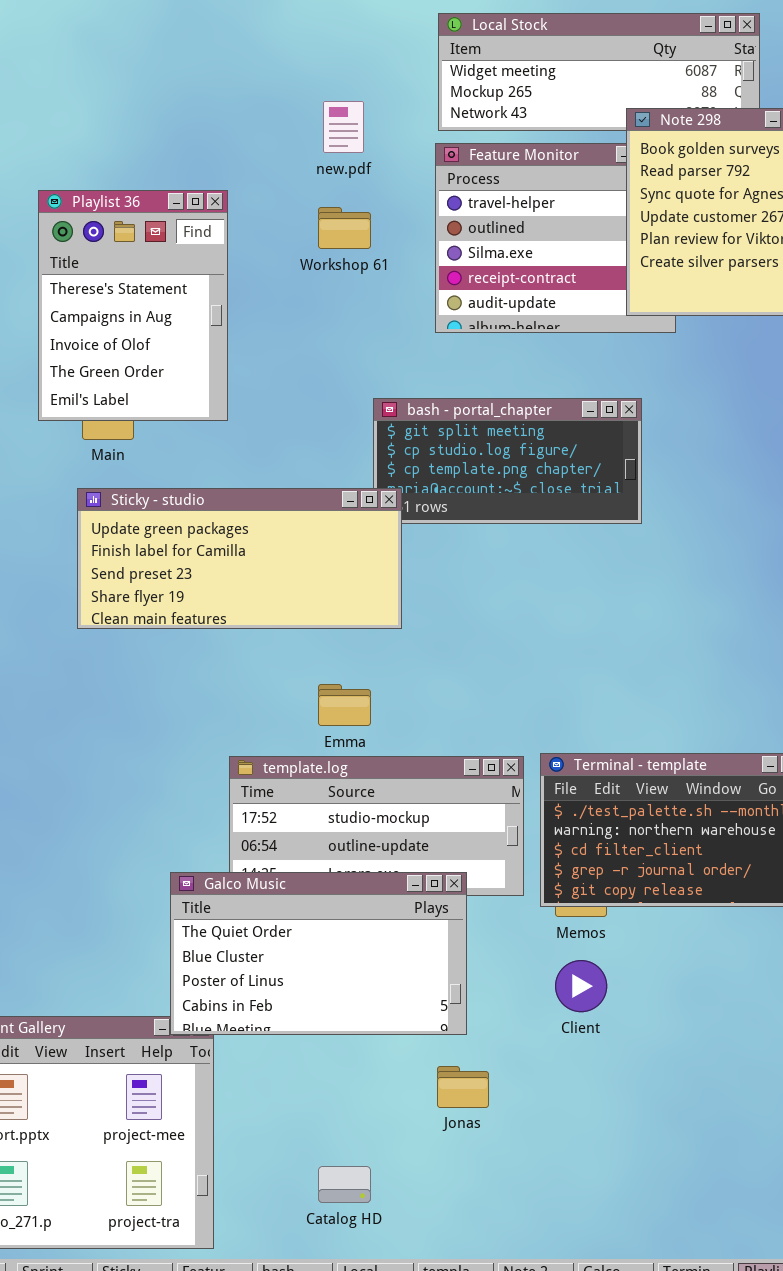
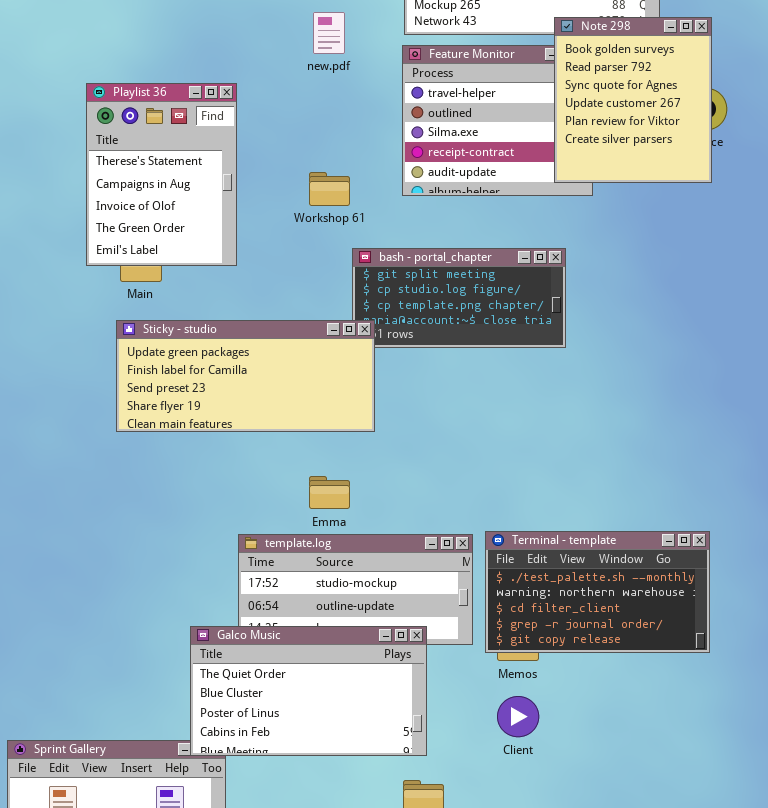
Workshop 61: [318,207,371,249] -> [309,172,350,206], moved

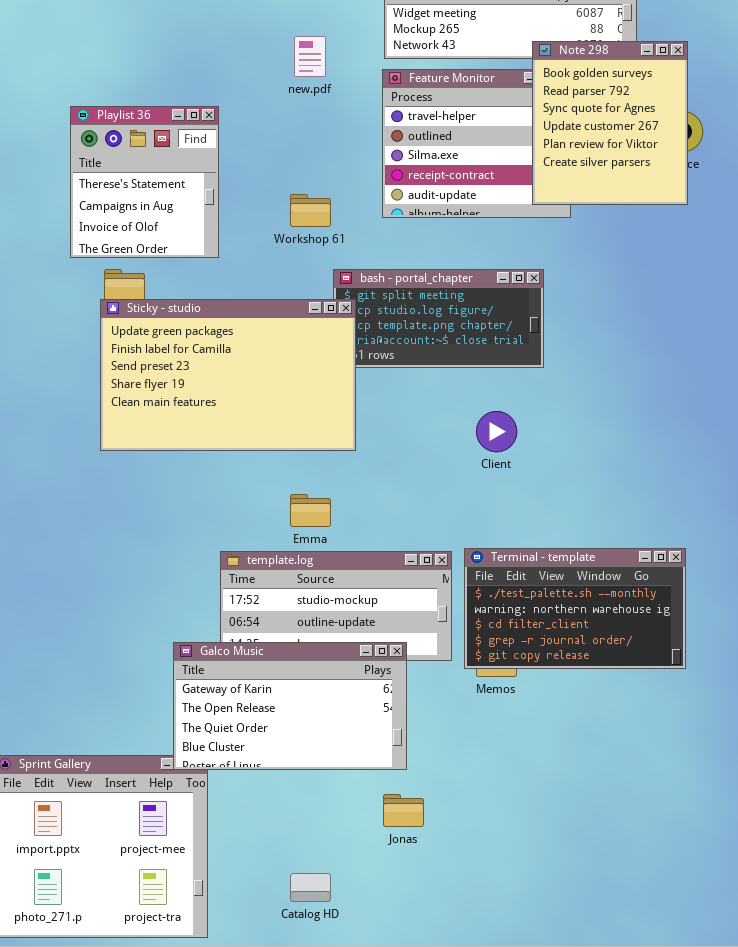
Playlist 36: [86,83,237,266] -> [70,106,219,258], resized
Sticky - studio: [116,320,375,432] -> [100,299,356,451], resized
Galco Music: [190,626,427,756] -> [173,642,407,770], scrolled up 2 rows
Client: [497,696,539,737] -> [476,411,517,452], moved

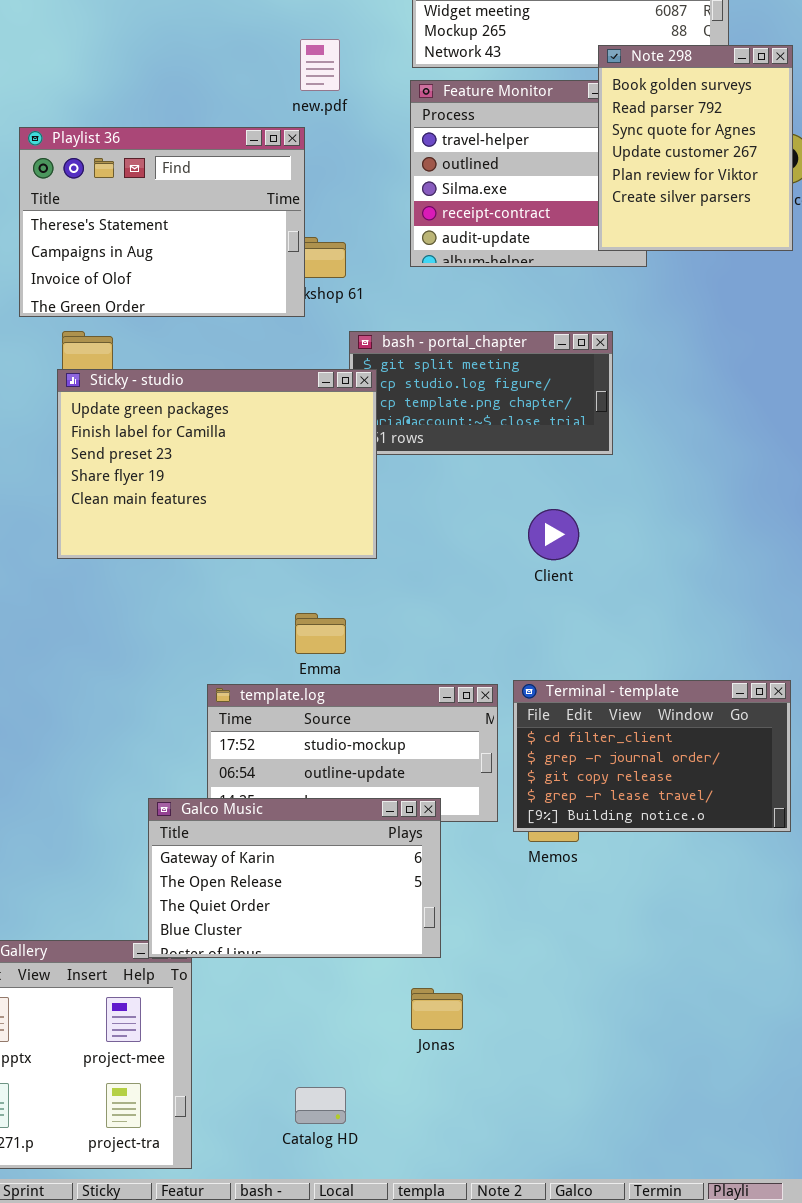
Playlist 36: [70,106,219,258] -> [19,127,305,317], resized
Terminal - template: [464,548,686,669] -> [513,680,791,832], scrolled down 2 rows

